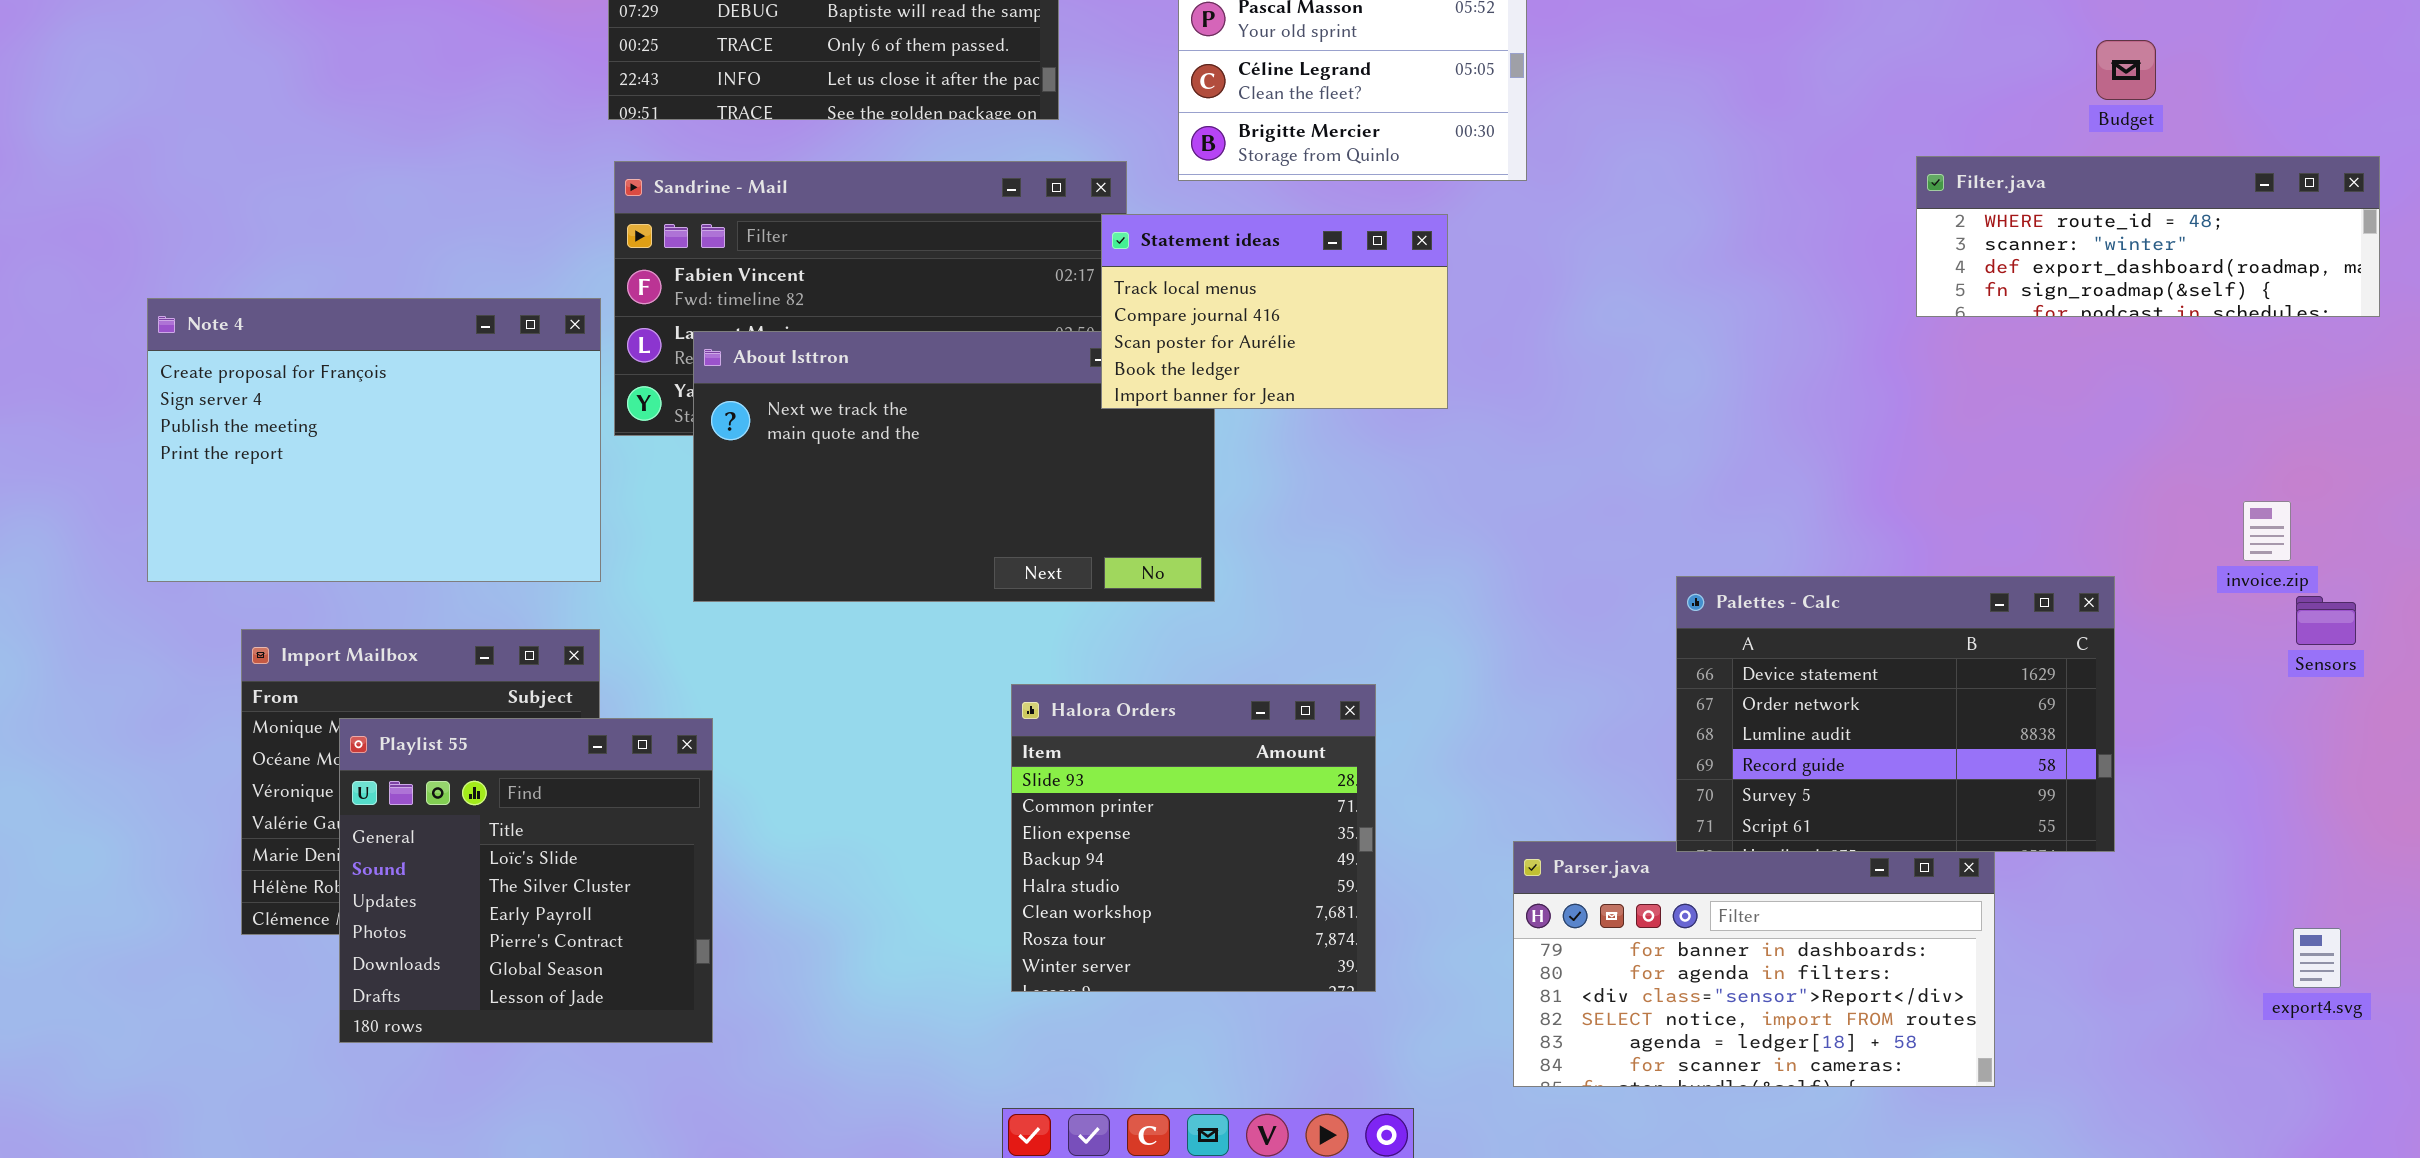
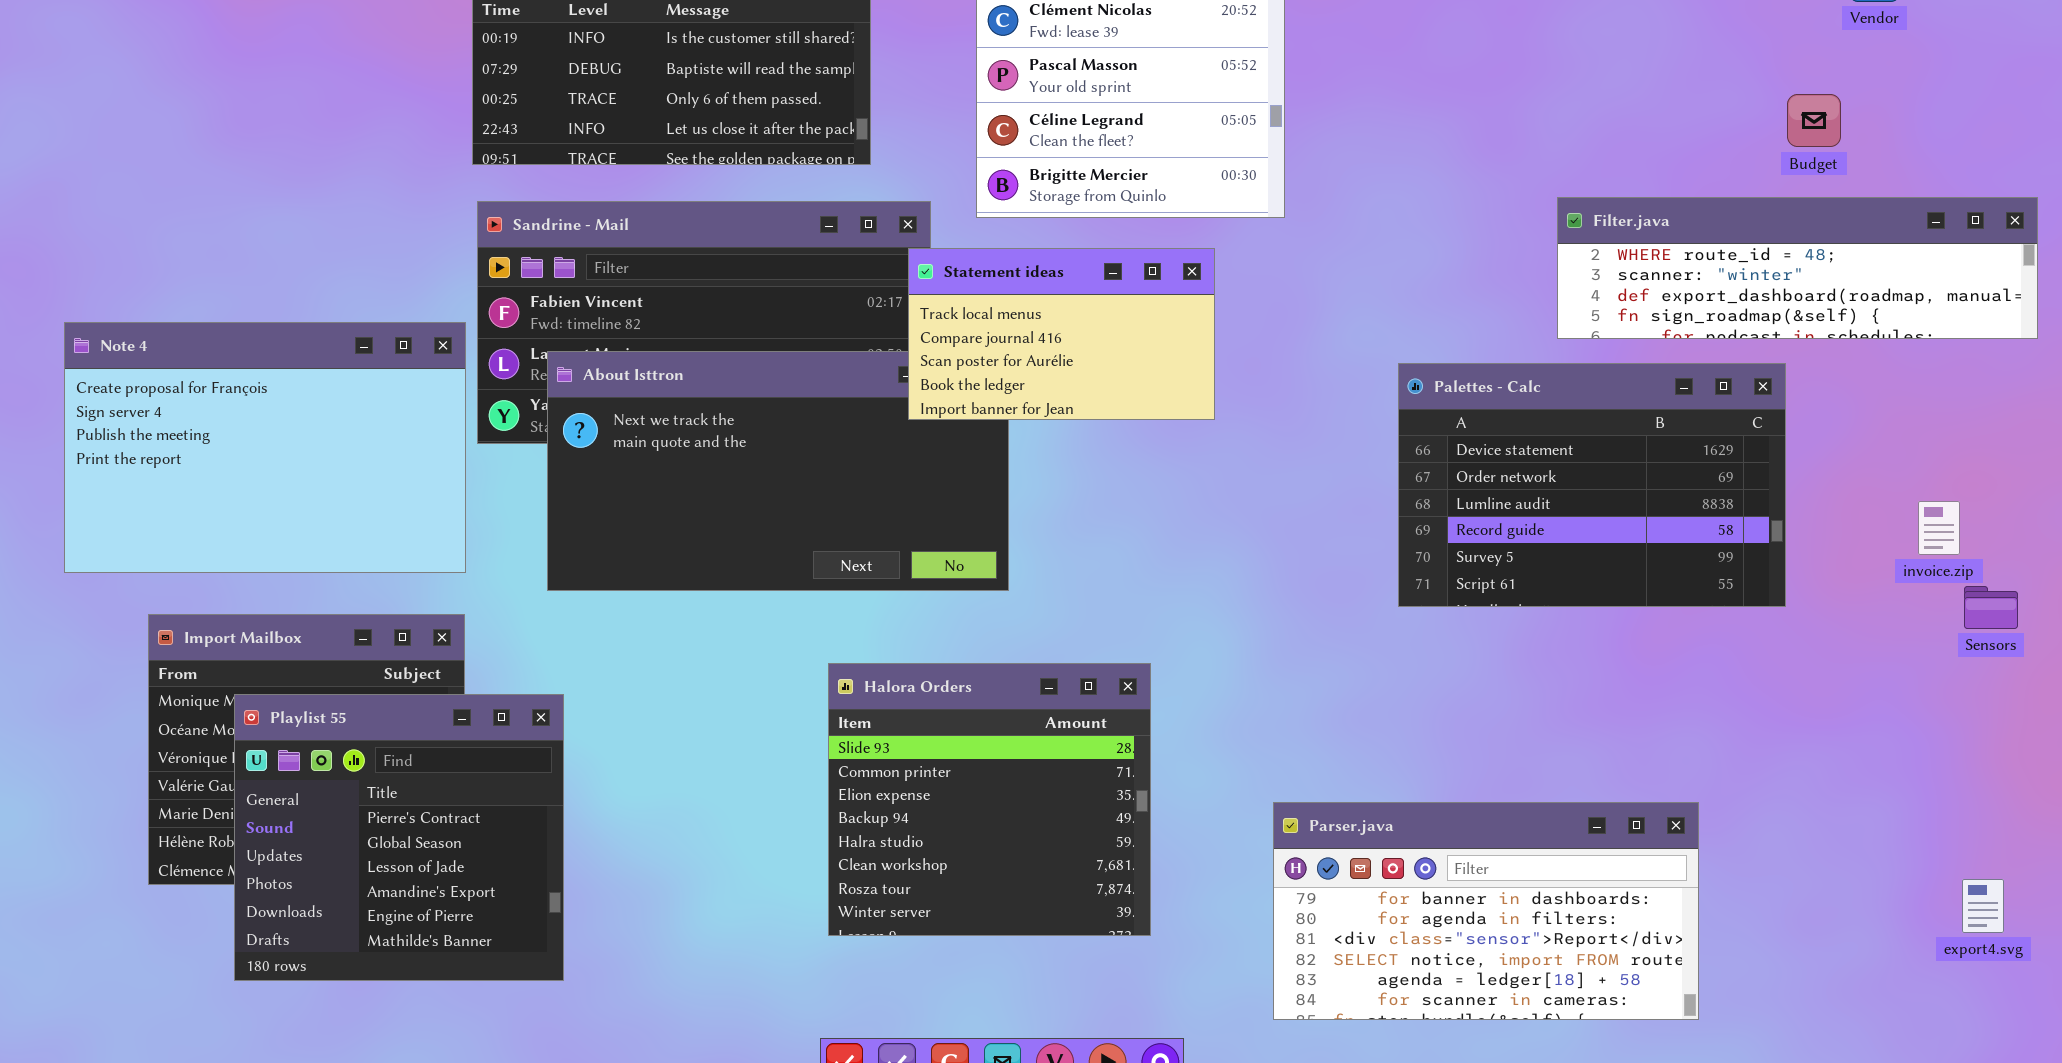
Filter.java: [1916,156,2380,317] -> [1557,197,2038,339], resized
Palettes - Calc: [1676,576,2115,852] -> [1398,363,1786,607], moved
Playlist 55: [339,718,713,1043] -> [234,694,564,981], scrolled down 3 rows

